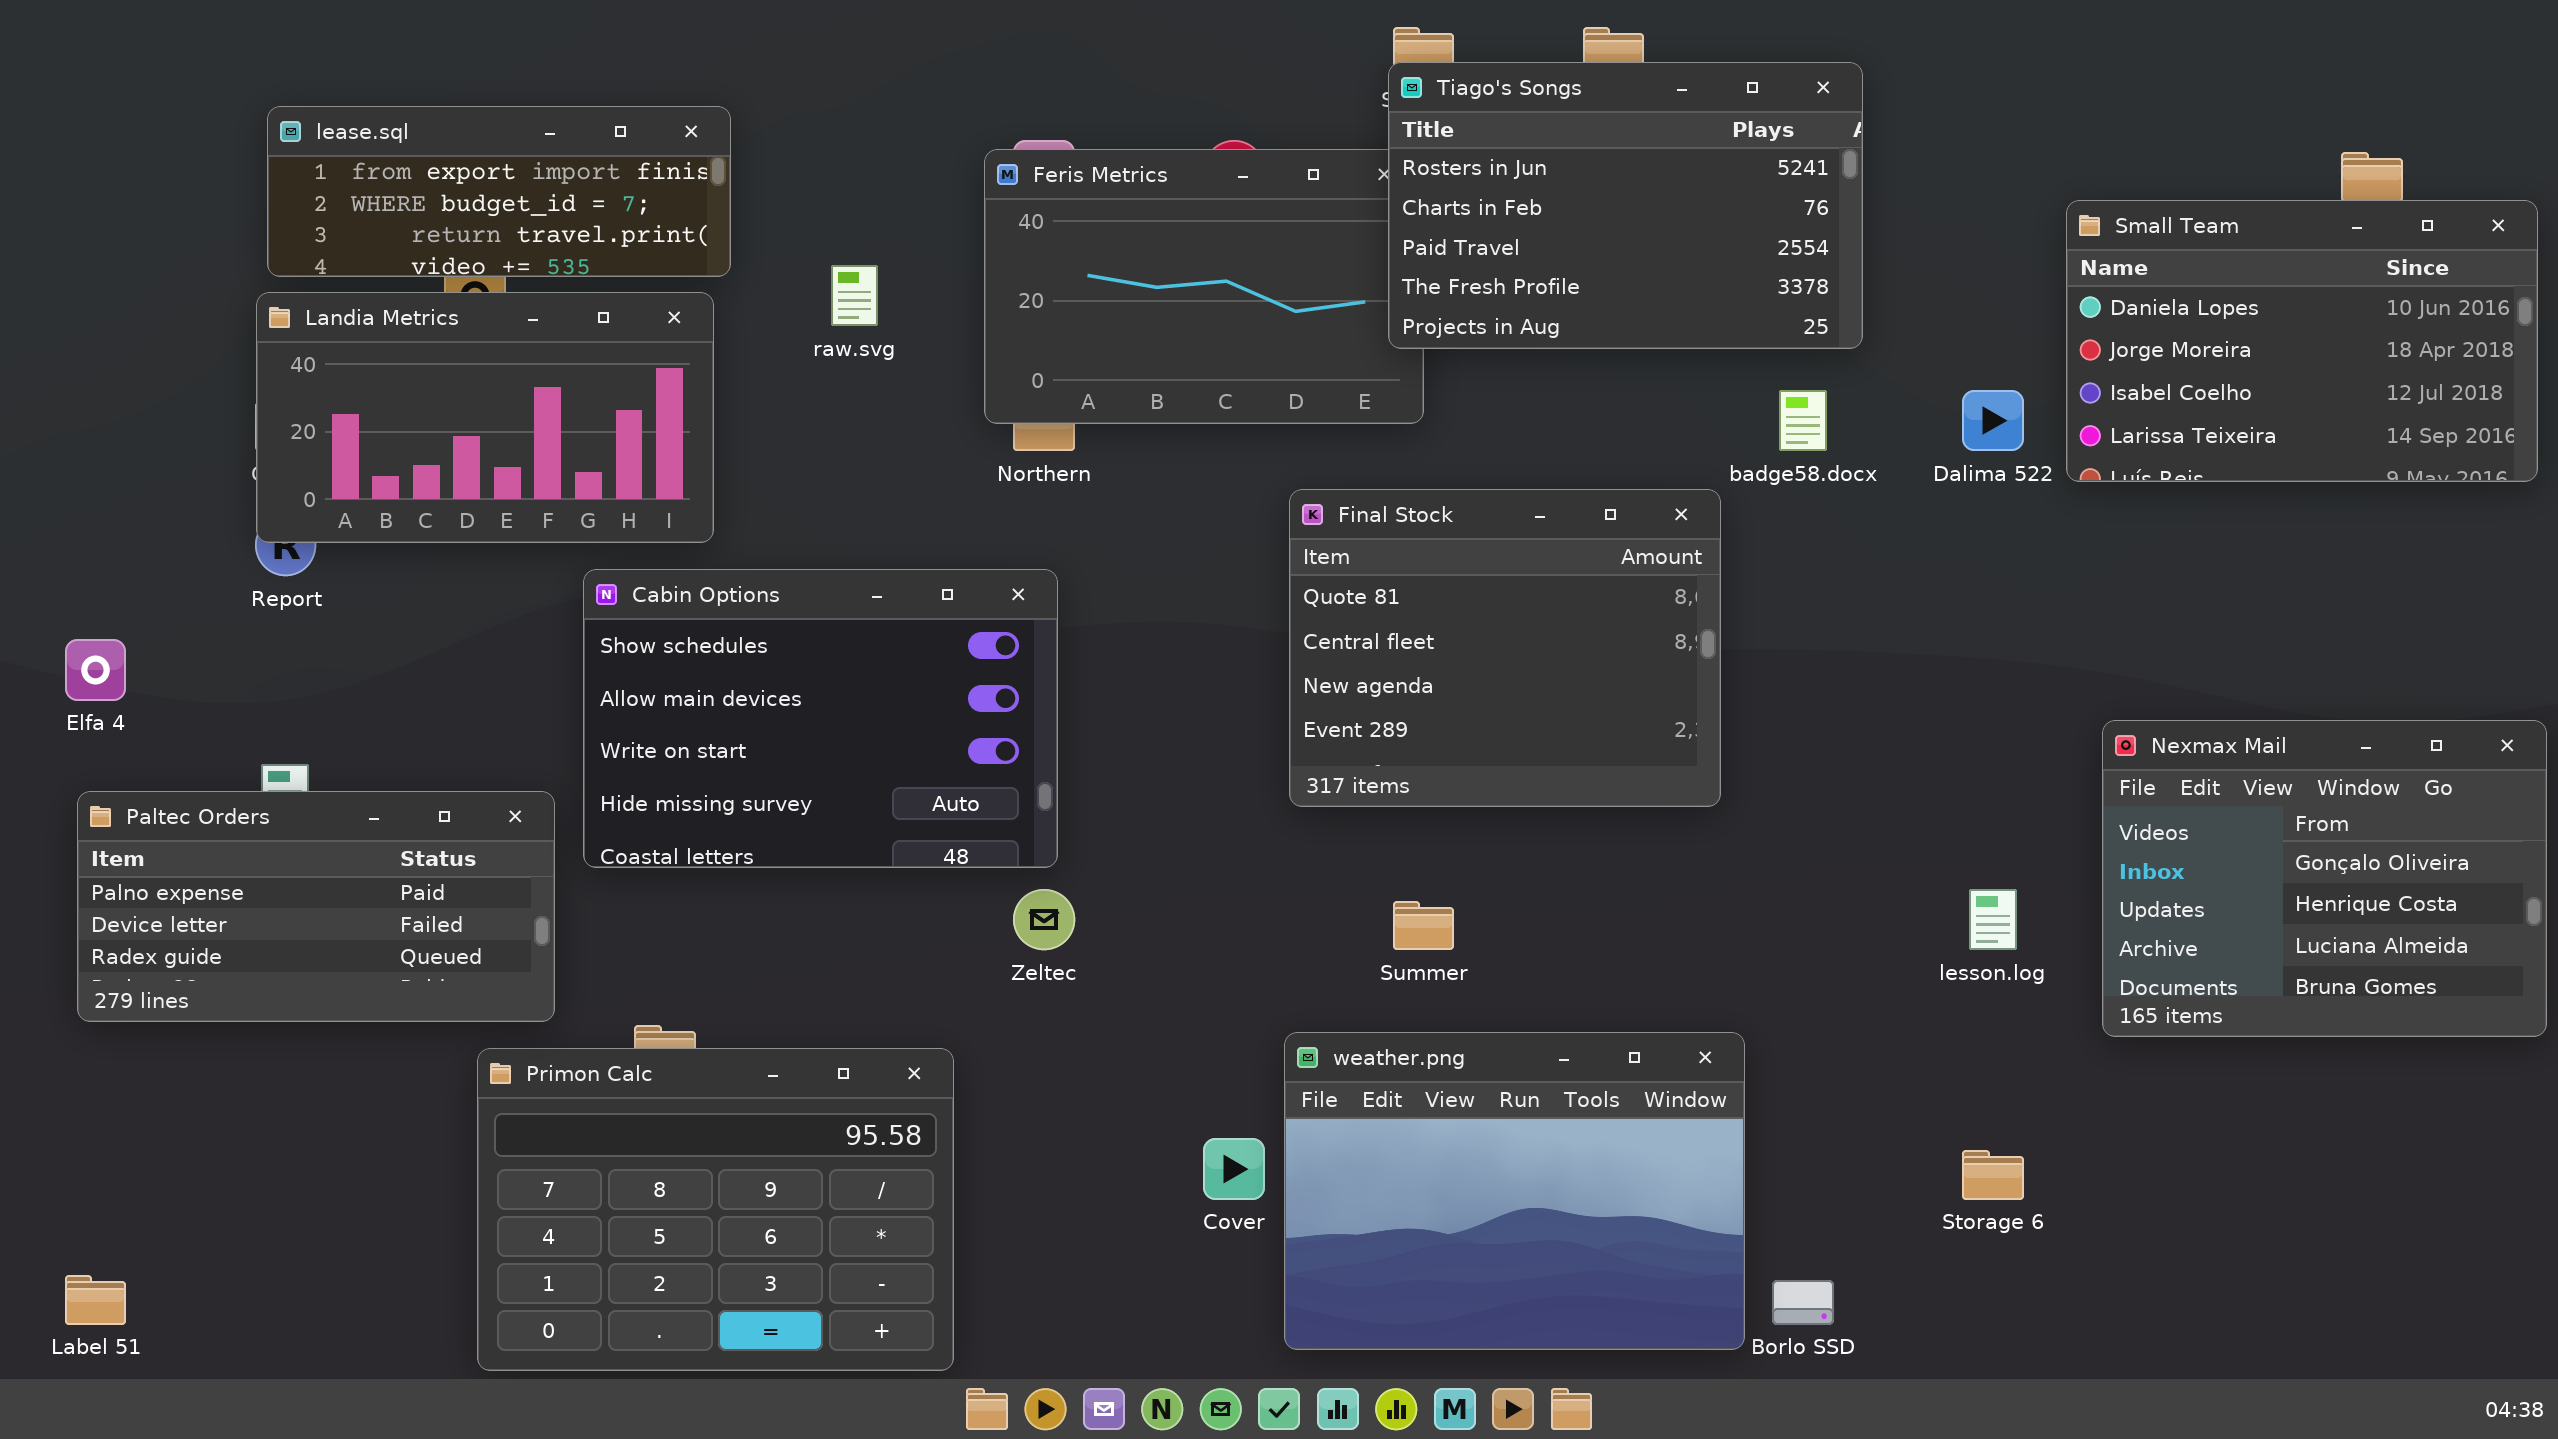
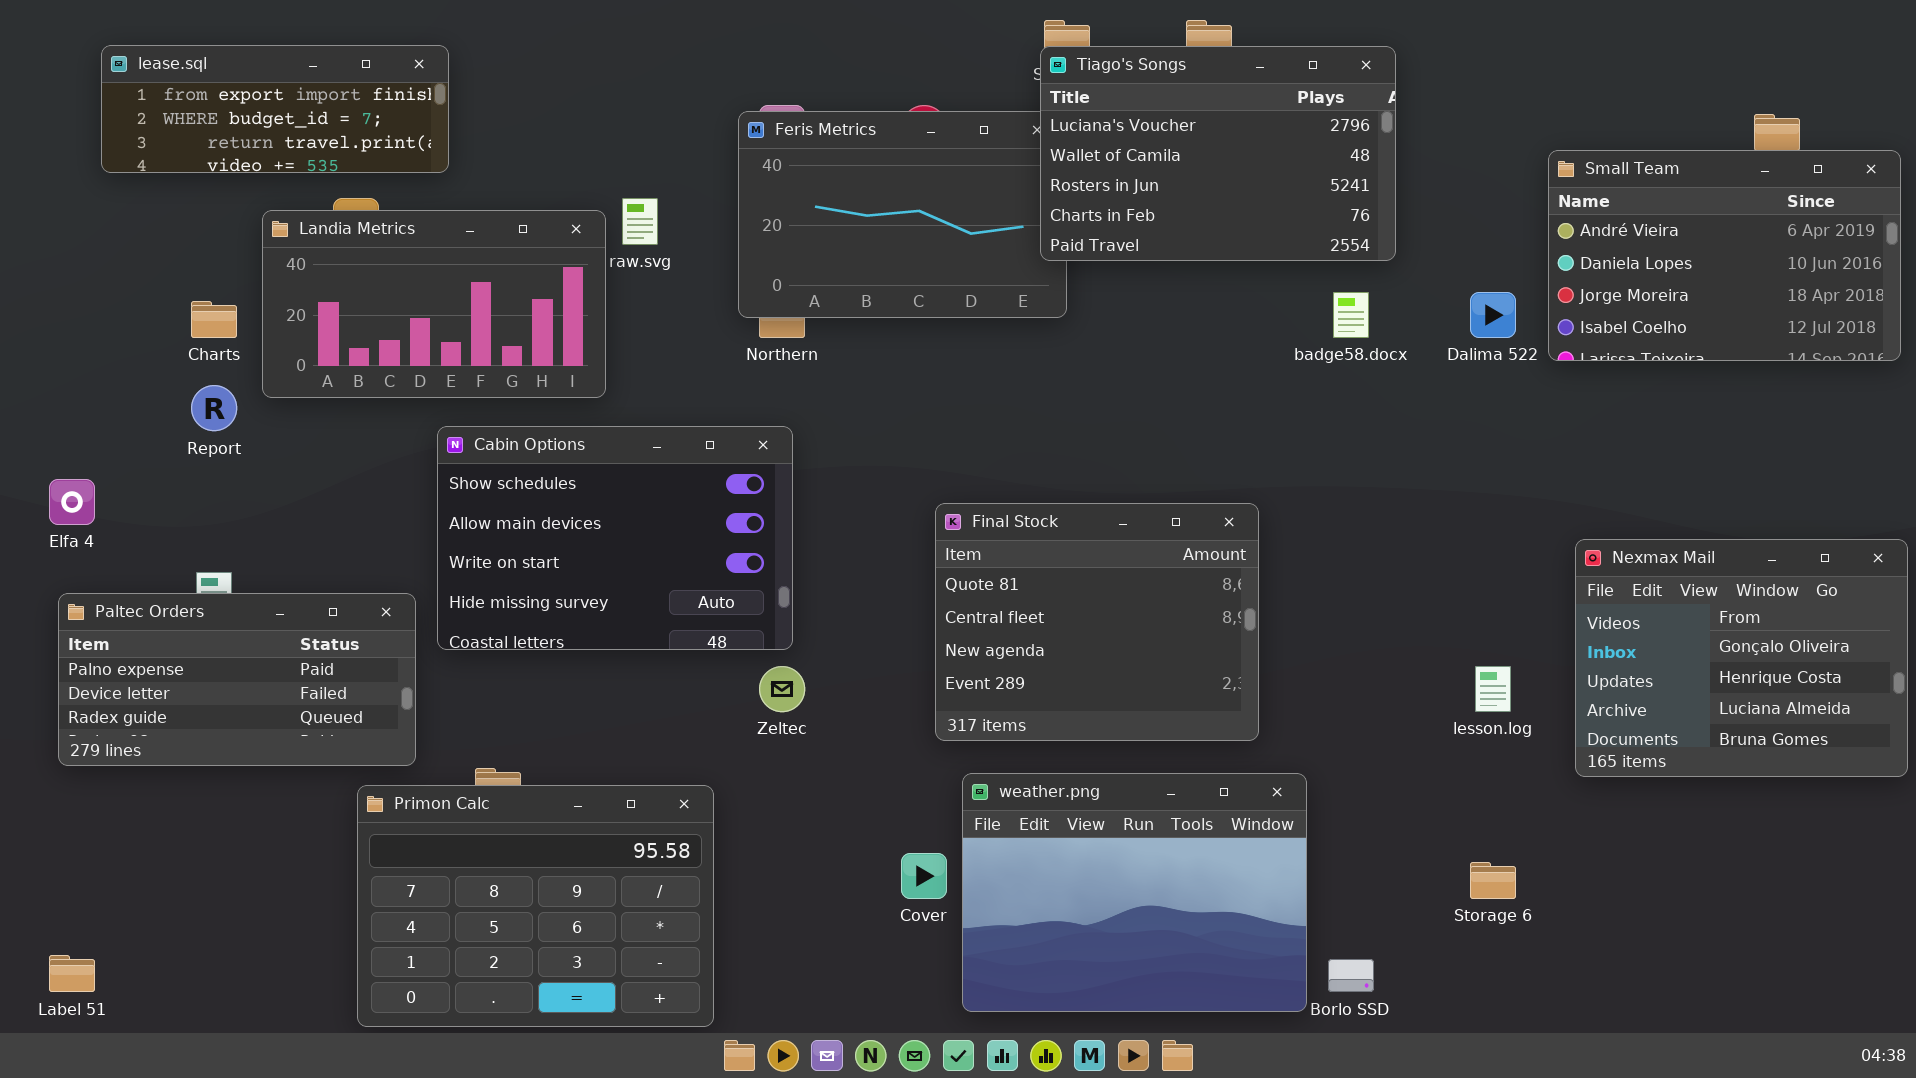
Tiago's Songs: [1388,62,1863,349] -> [1040,46,1396,261], scrolled up 2 rows
lease.sql: [267,106,731,277] -> [101,45,449,173], moved
Small Team: [2066,200,2538,482] -> [1548,150,1901,361], scrolled up 1 row
Landia Metrics: [256,292,714,543] -> [262,210,606,398], moved
Final Stock: [1289,489,1721,807] -> [935,503,1259,741], moved

